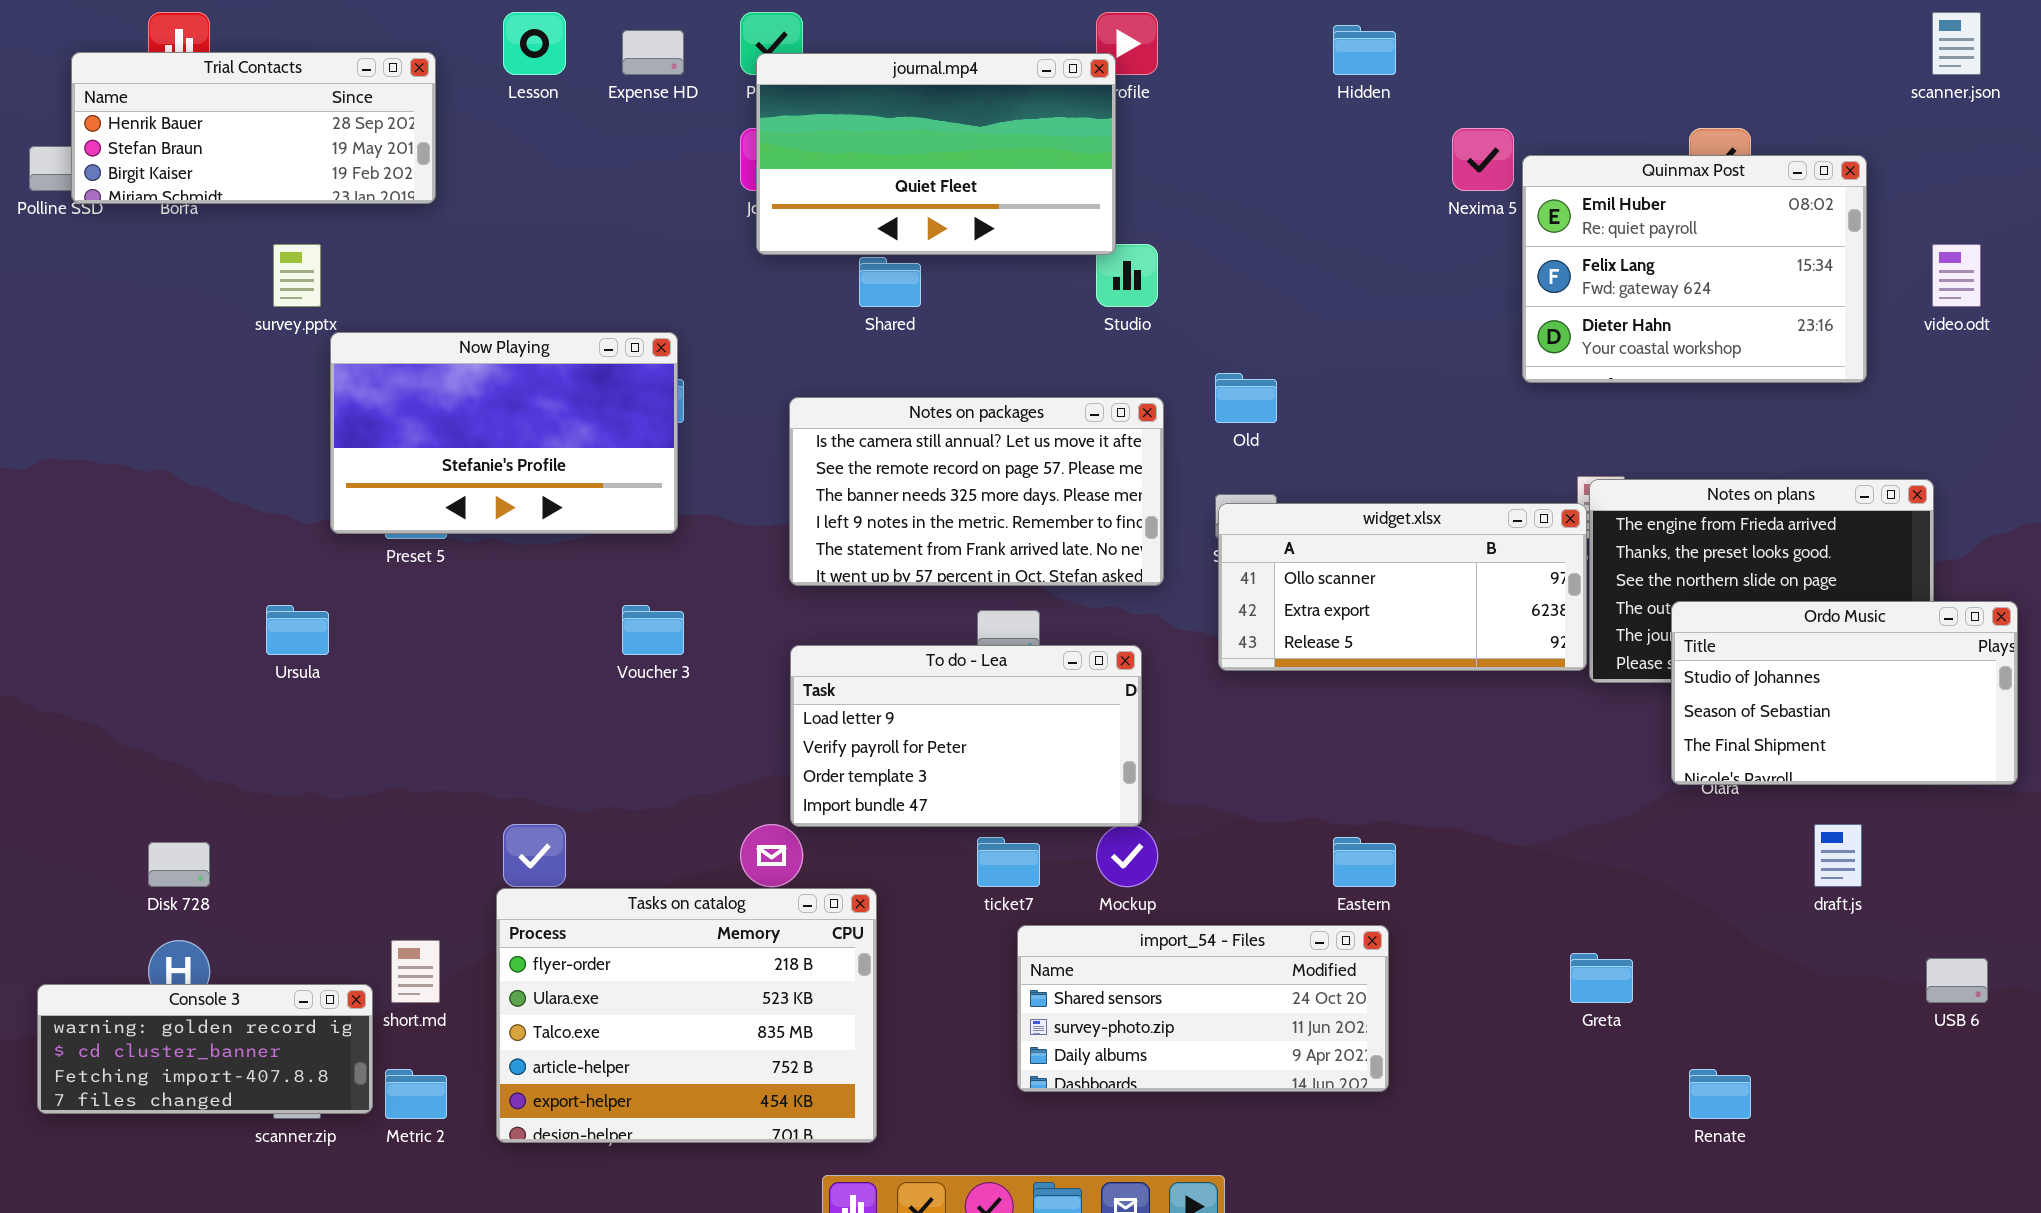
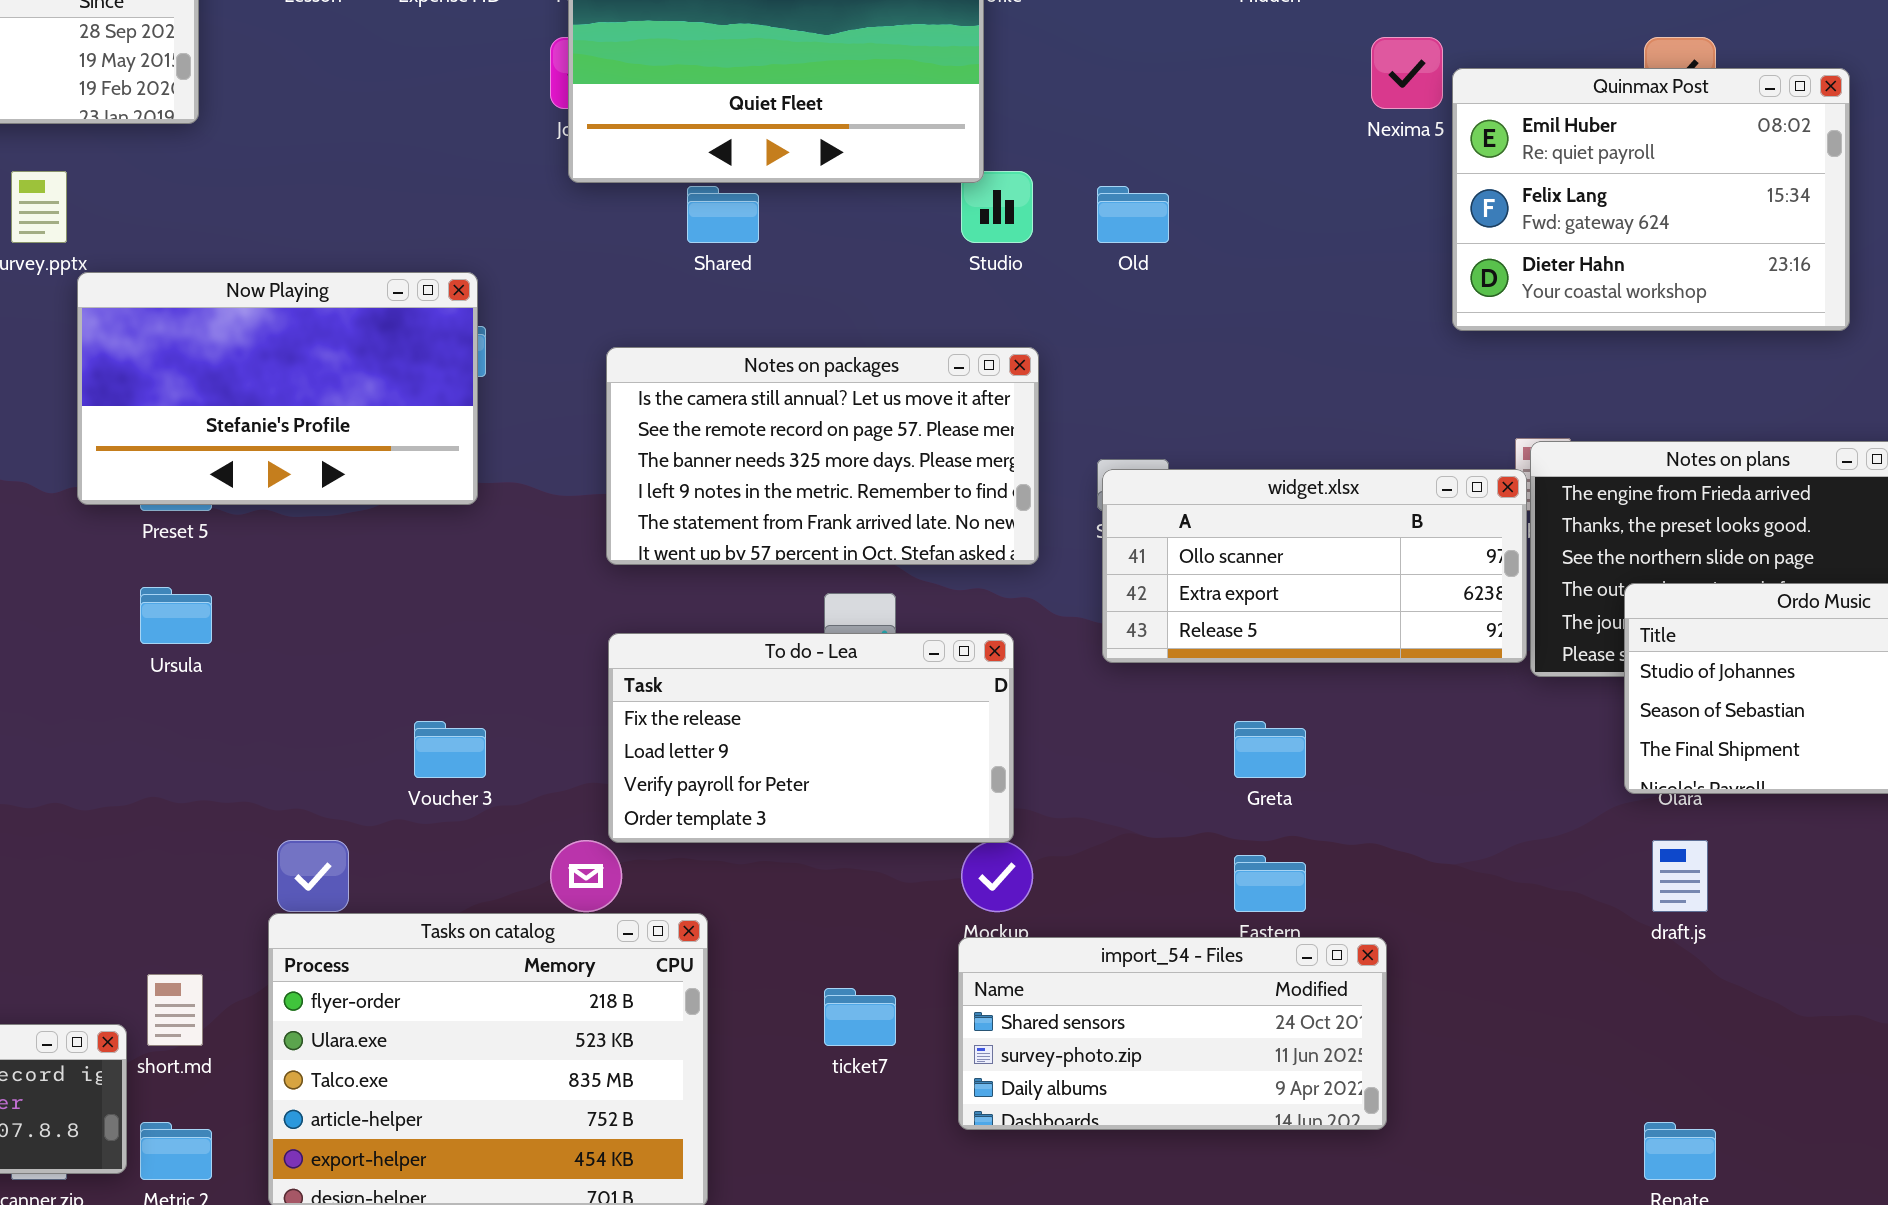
Old: [1215,373,1277,423] -> [1097,186,1169,243], moved
Ursula: [266,605,329,655] -> [140,587,212,644], moved
Voucher 3: [622,605,684,655] -> [414,721,486,778], moved
To do - Lea: [790,645,1142,827] -> [608,633,1014,843], scrolled up 1 row
draft.js: [1814,824,1862,887] -> [1652,840,1708,912], moved
ticket7: [977,837,1040,887] -> [824,988,896,1046], moved
import_54 - Files: [1017,925,1389,1092] -> [958,937,1387,1130], moved
Greta: [1570,953,1633,1003] -> [1234,721,1306,778], moved

